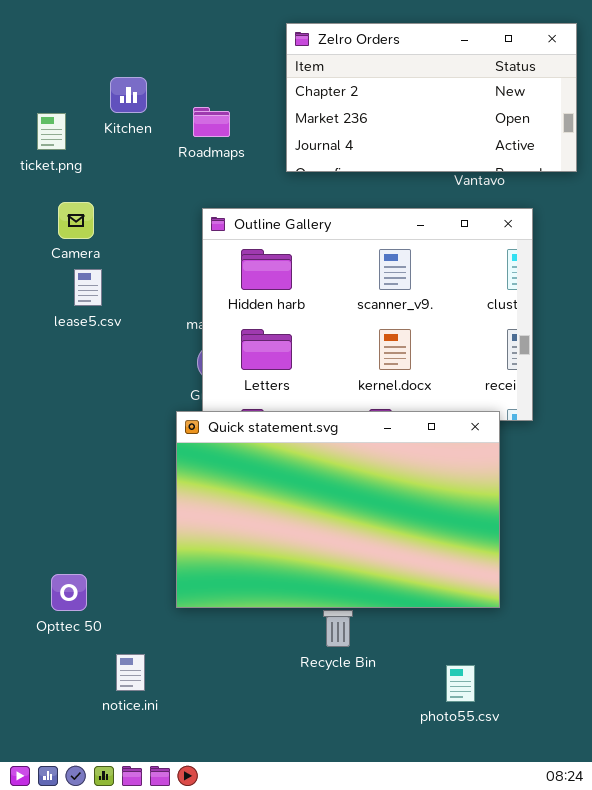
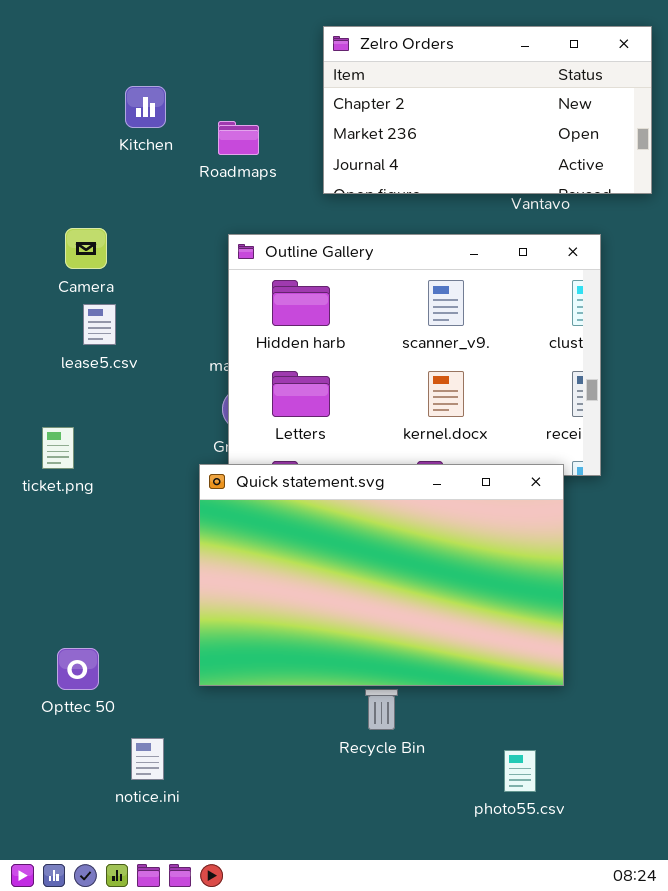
ticket.png: [37,113,66,150] -> [42,427,74,469], moved

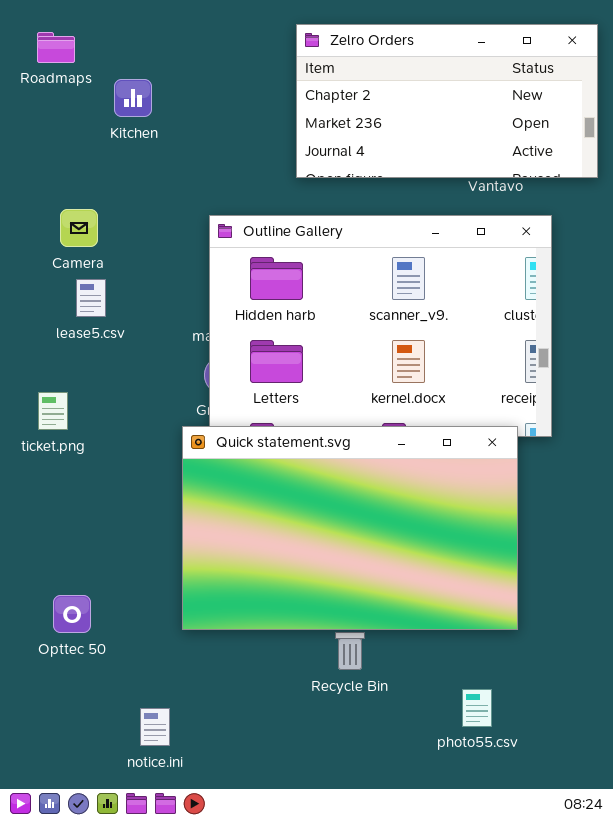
Roadmaps: [218,121,259,155] -> [37,32,75,63], moved
notice.ini: [131,738,164,780] -> [140,708,170,746], moved

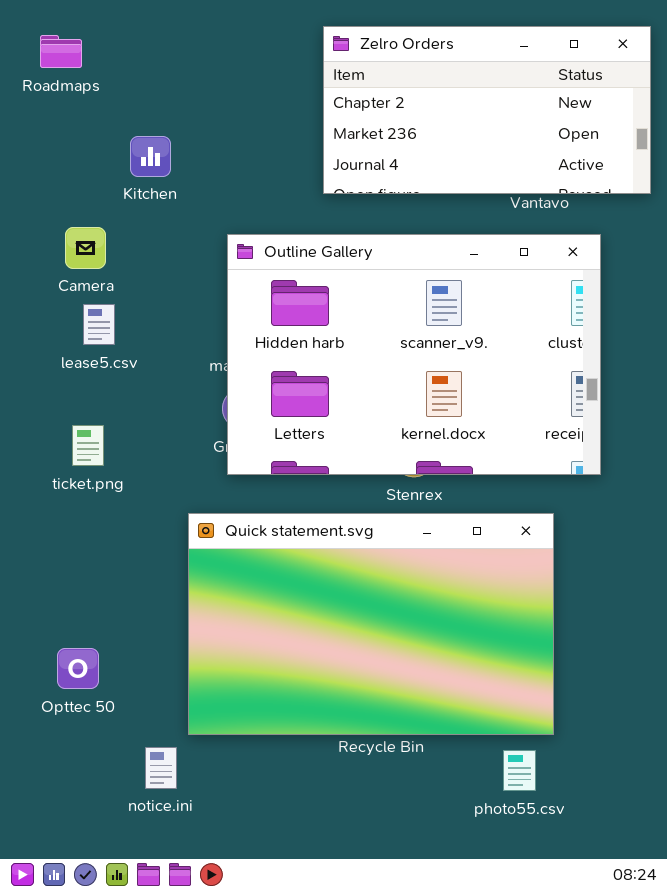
Kitchen: [114,79,152,117] -> [130,136,171,177], moved
ticket.png: [38,392,68,430] -> [72,425,104,466], moved
Quick statement.svg: [182,426,518,630] -> [188,513,554,735], moved
notice.ini: [140,708,170,746] -> [145,747,177,789], moved

